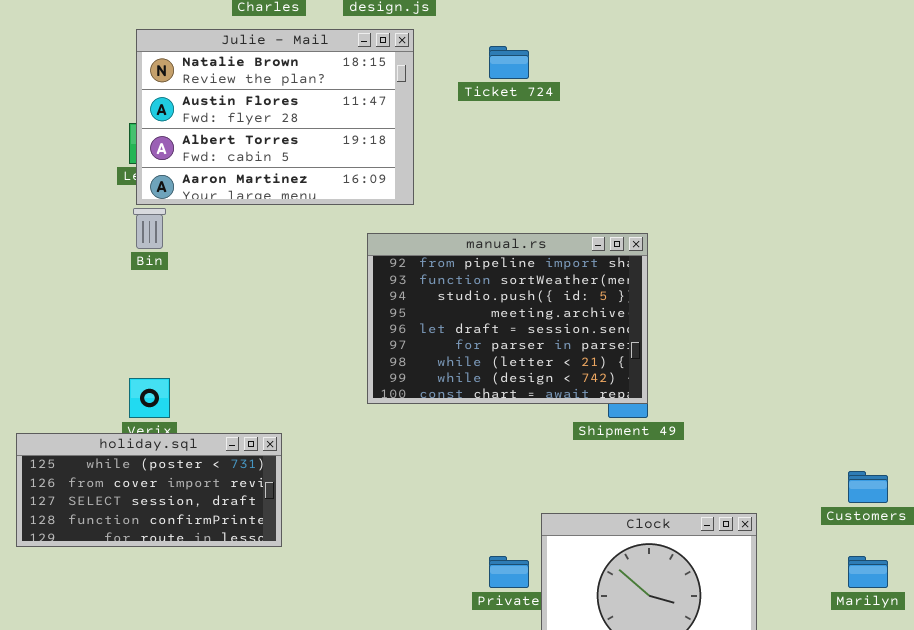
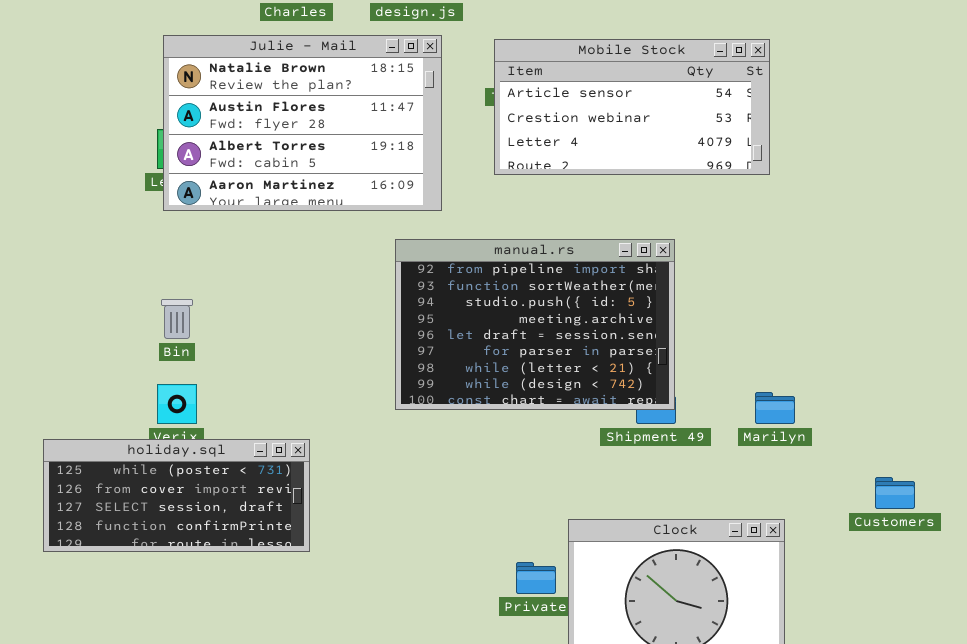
Mobile Stock: none -> [494,39,770,175], opened
Bin: [133,208,166,249] -> [161,299,193,339], moved
Marilyn: [848,556,888,588] -> [755,392,795,424], moved

